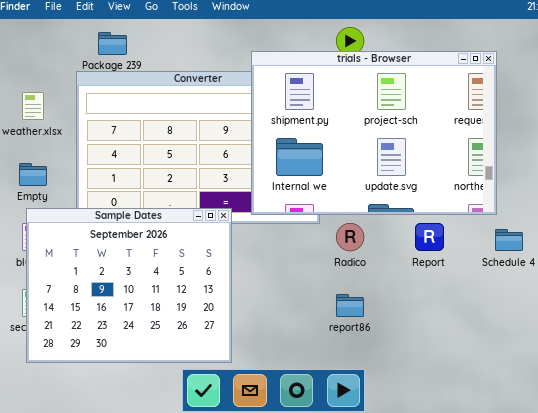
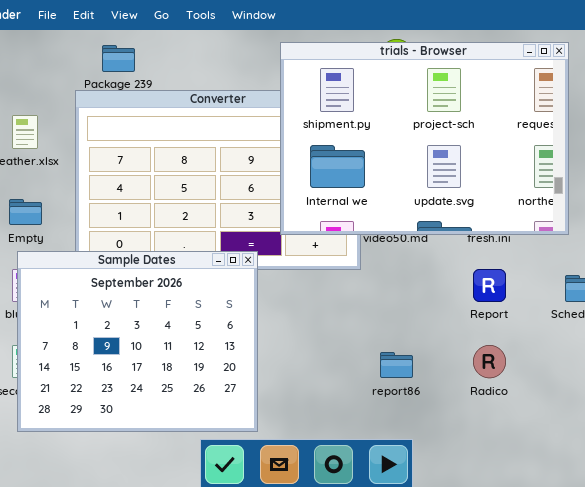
trials - Browser: [251,51,497,215] -> [280,42,569,235], moved
Radico: [336,223,364,251] -> [473,345,506,378], moved

